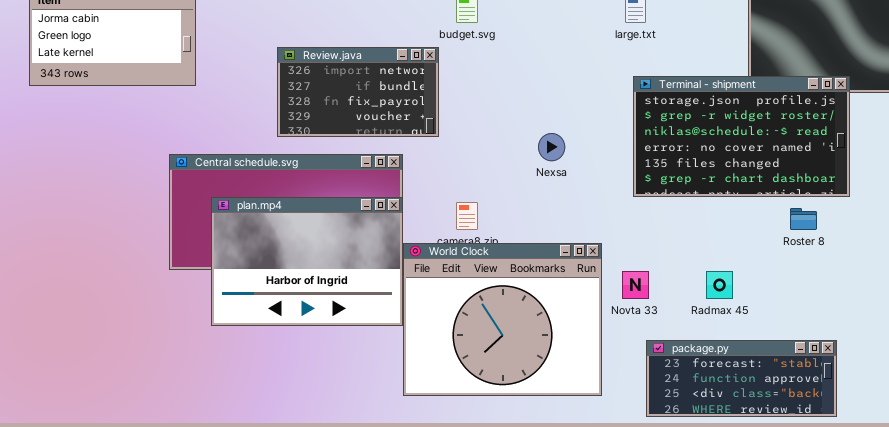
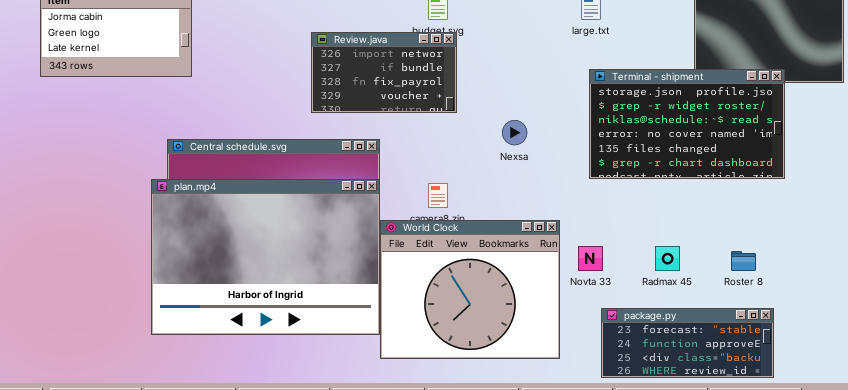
Review.java: [277,47,439,137] -> [311,32,457,113], moved
plan.mp4: [211,197,403,326] -> [151,179,380,335], resized
Roster 8: [790,208,817,230] -> [731,251,756,271], moved

